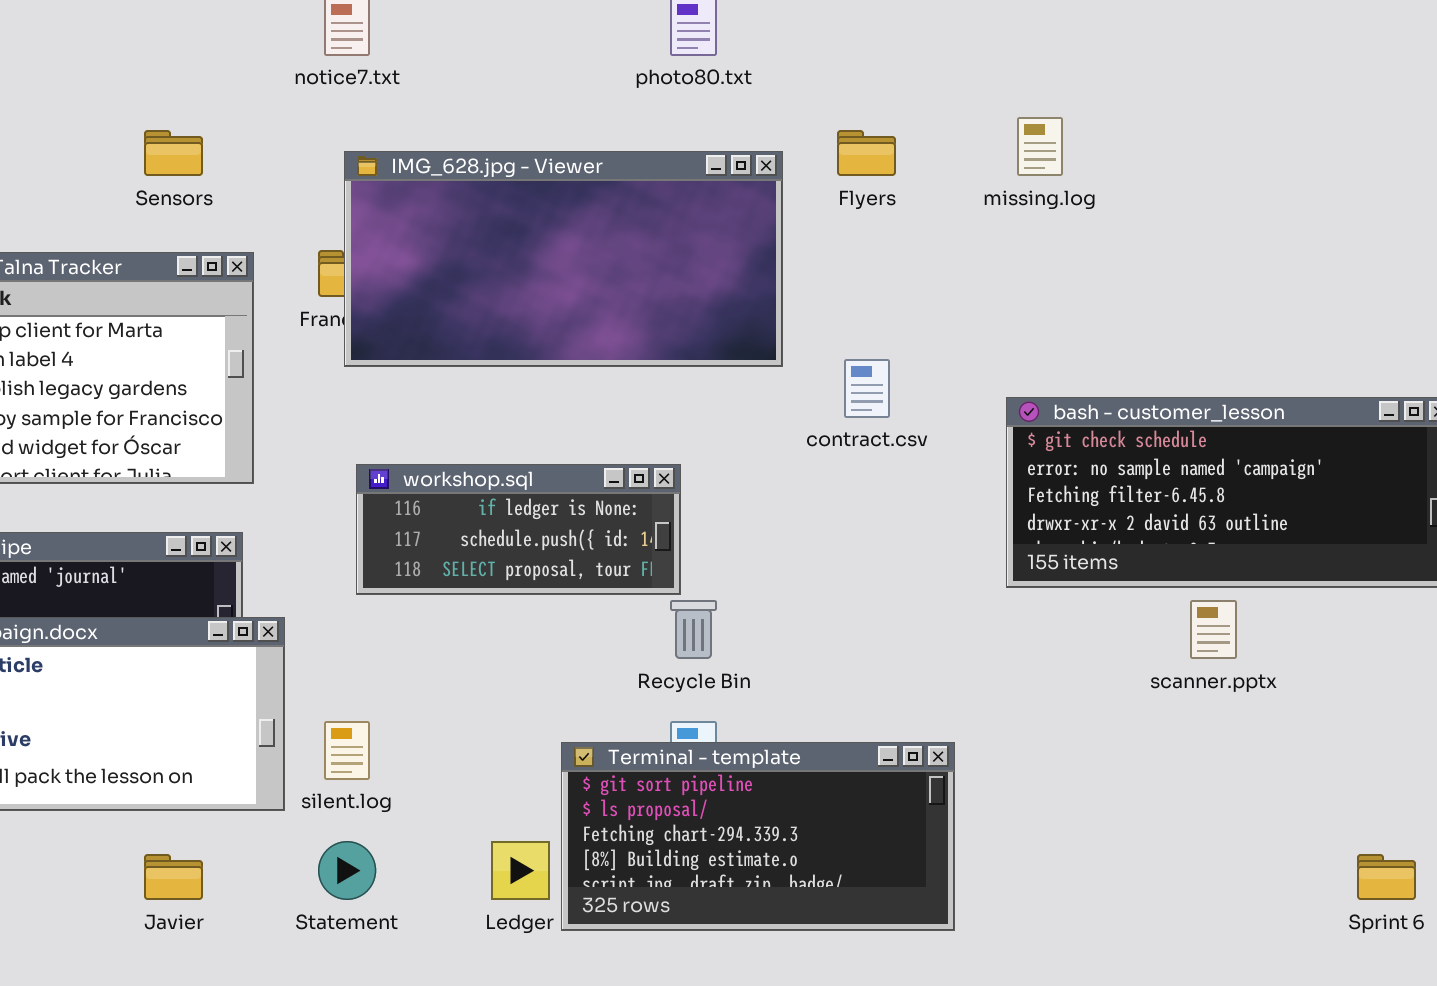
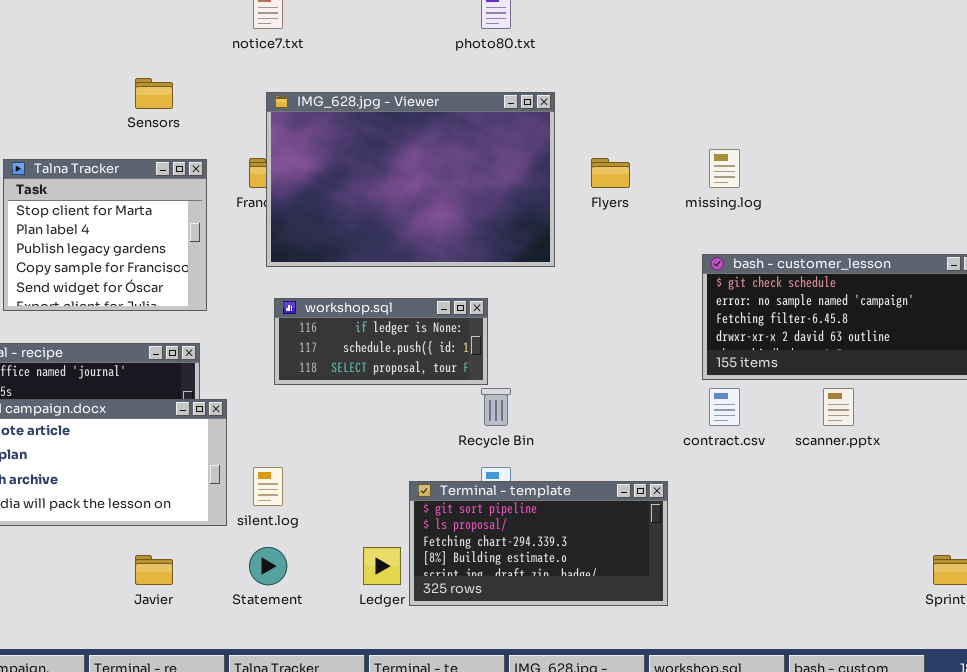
missing.log: [1017,117,1063,176] -> [709,149,740,188], moved
Flyers: [837,130,896,176] -> [591,158,630,188], moved
IMG_628.jpg - Viewer: [344,151,783,367] -> [266,92,555,267], resized
contract.csv: [844,359,890,418] -> [709,388,740,426], moved

